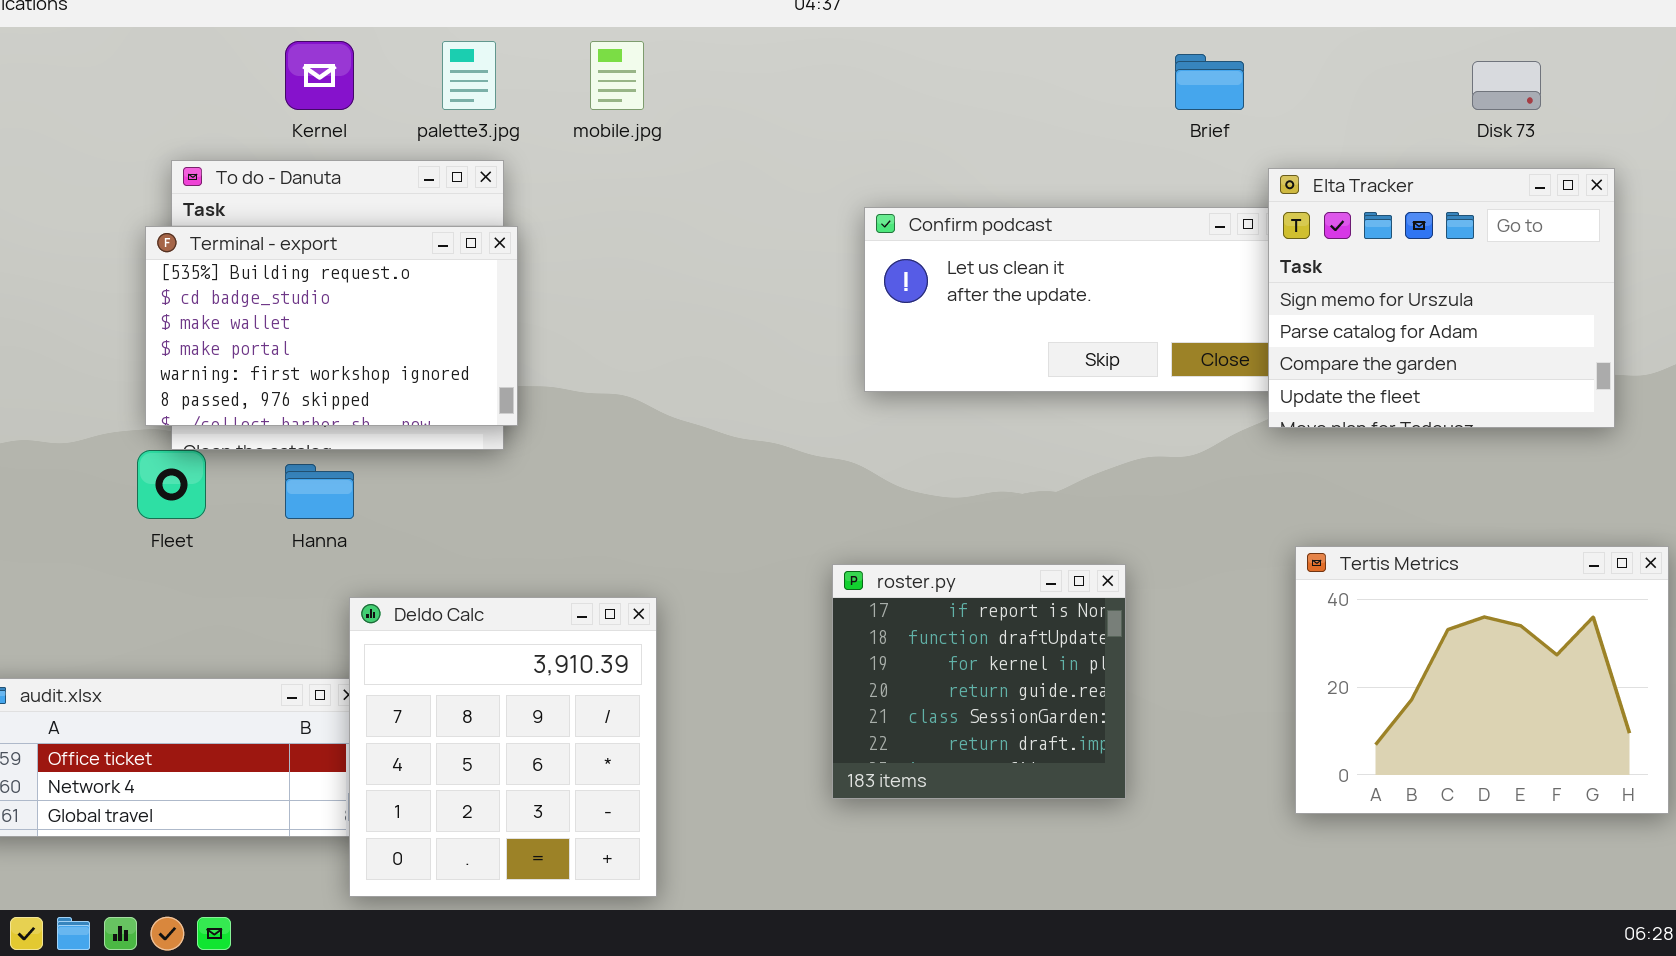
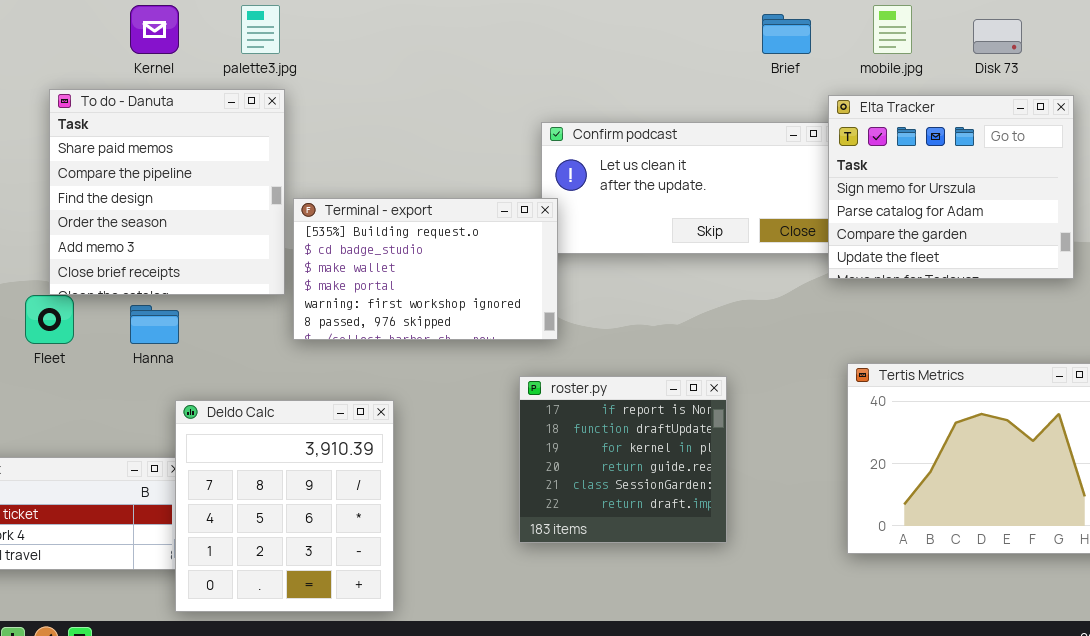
mobile.jpg: [590,41,644,110] -> [873,5,912,54], moved
Terminal - export: [145,226,518,426] -> [293,198,558,340], moved

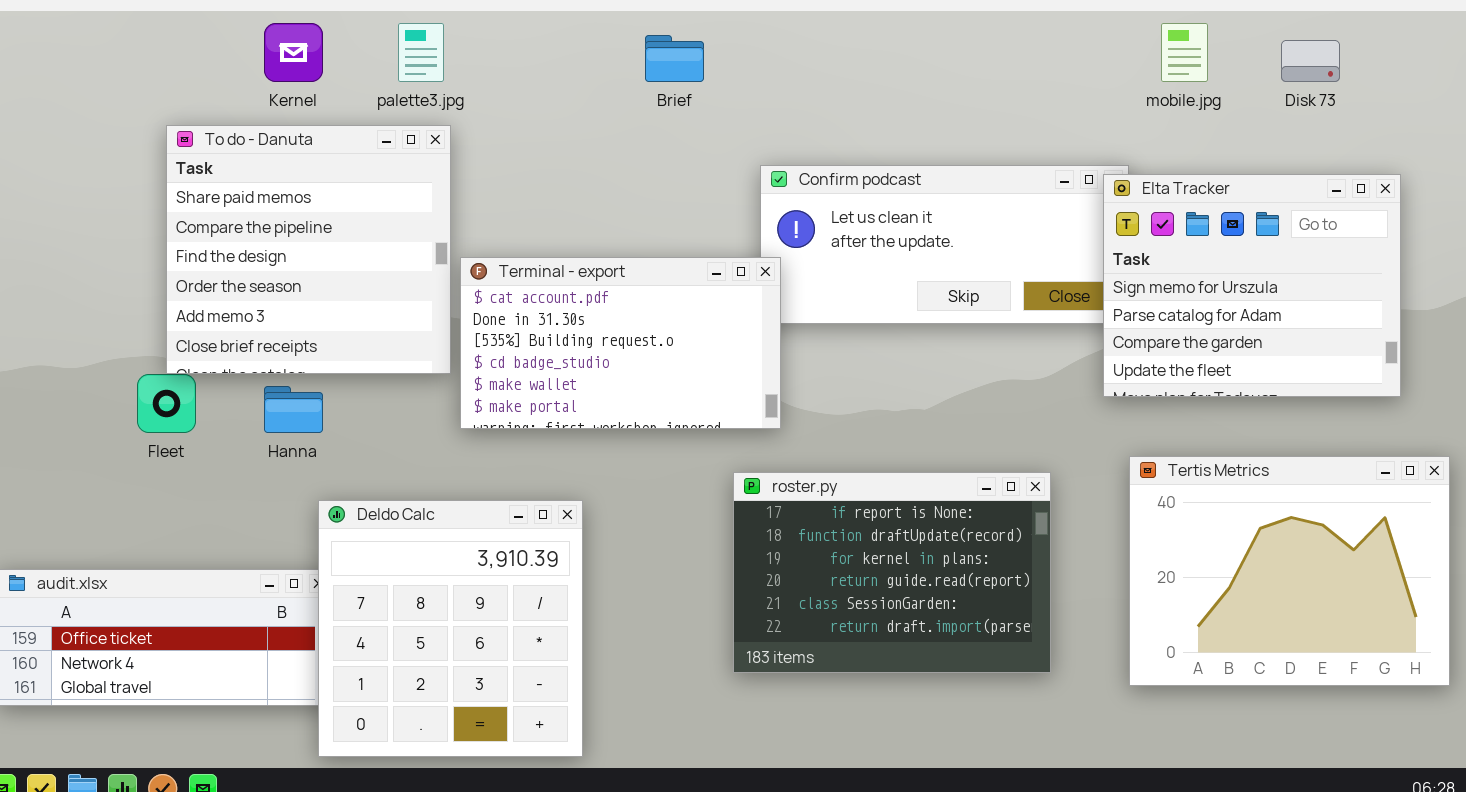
Brief: [762,14,811,54] -> [645,35,704,82], moved
Elta Tracker: [828,95,1074,279] -> [1103,174,1401,397], moved
Terminal - export: [293,198,558,340] -> [460,257,781,429], scrolled up 2 rows
roster.py: [519,376,727,543] -> [733,472,1051,673], resized

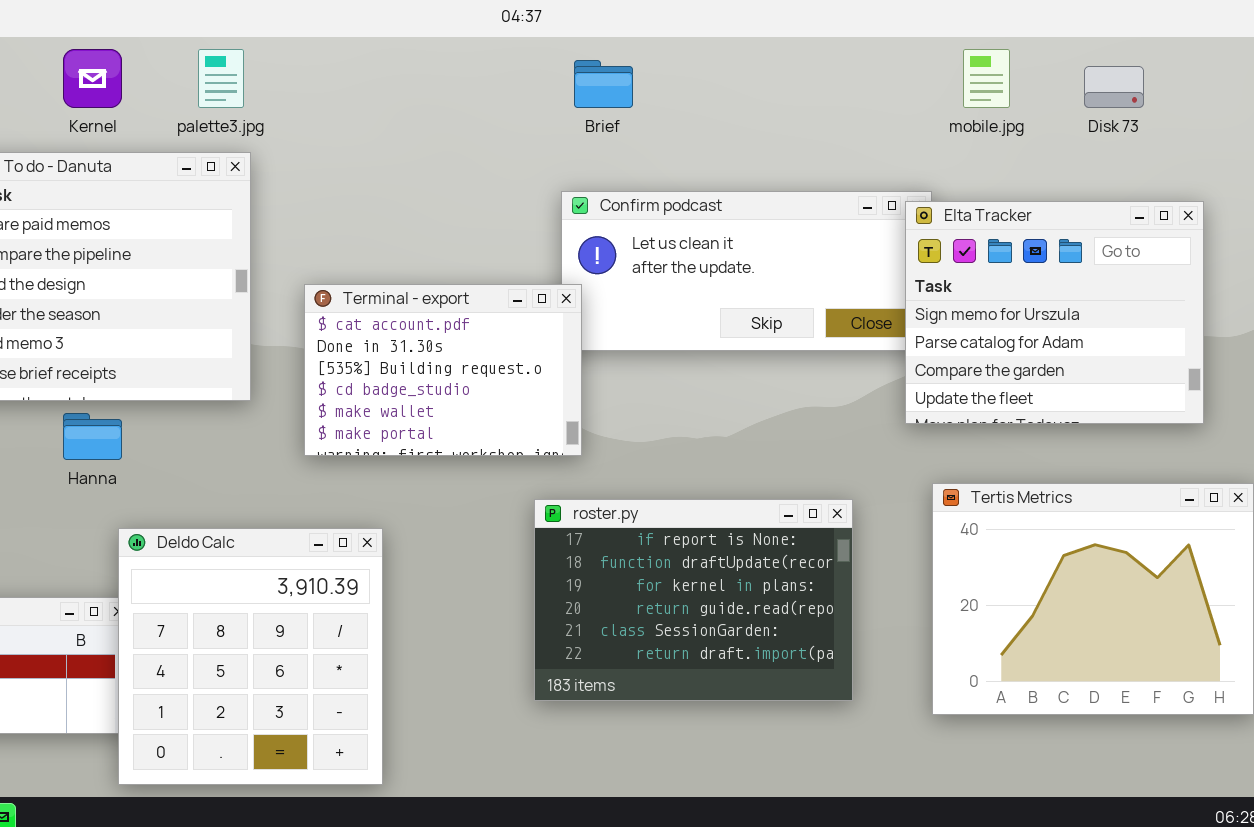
Brief: [645,35,704,82] -> [574,60,633,108], moved
Terminal - export: [460,257,781,429] -> [304,284,582,456], resized

